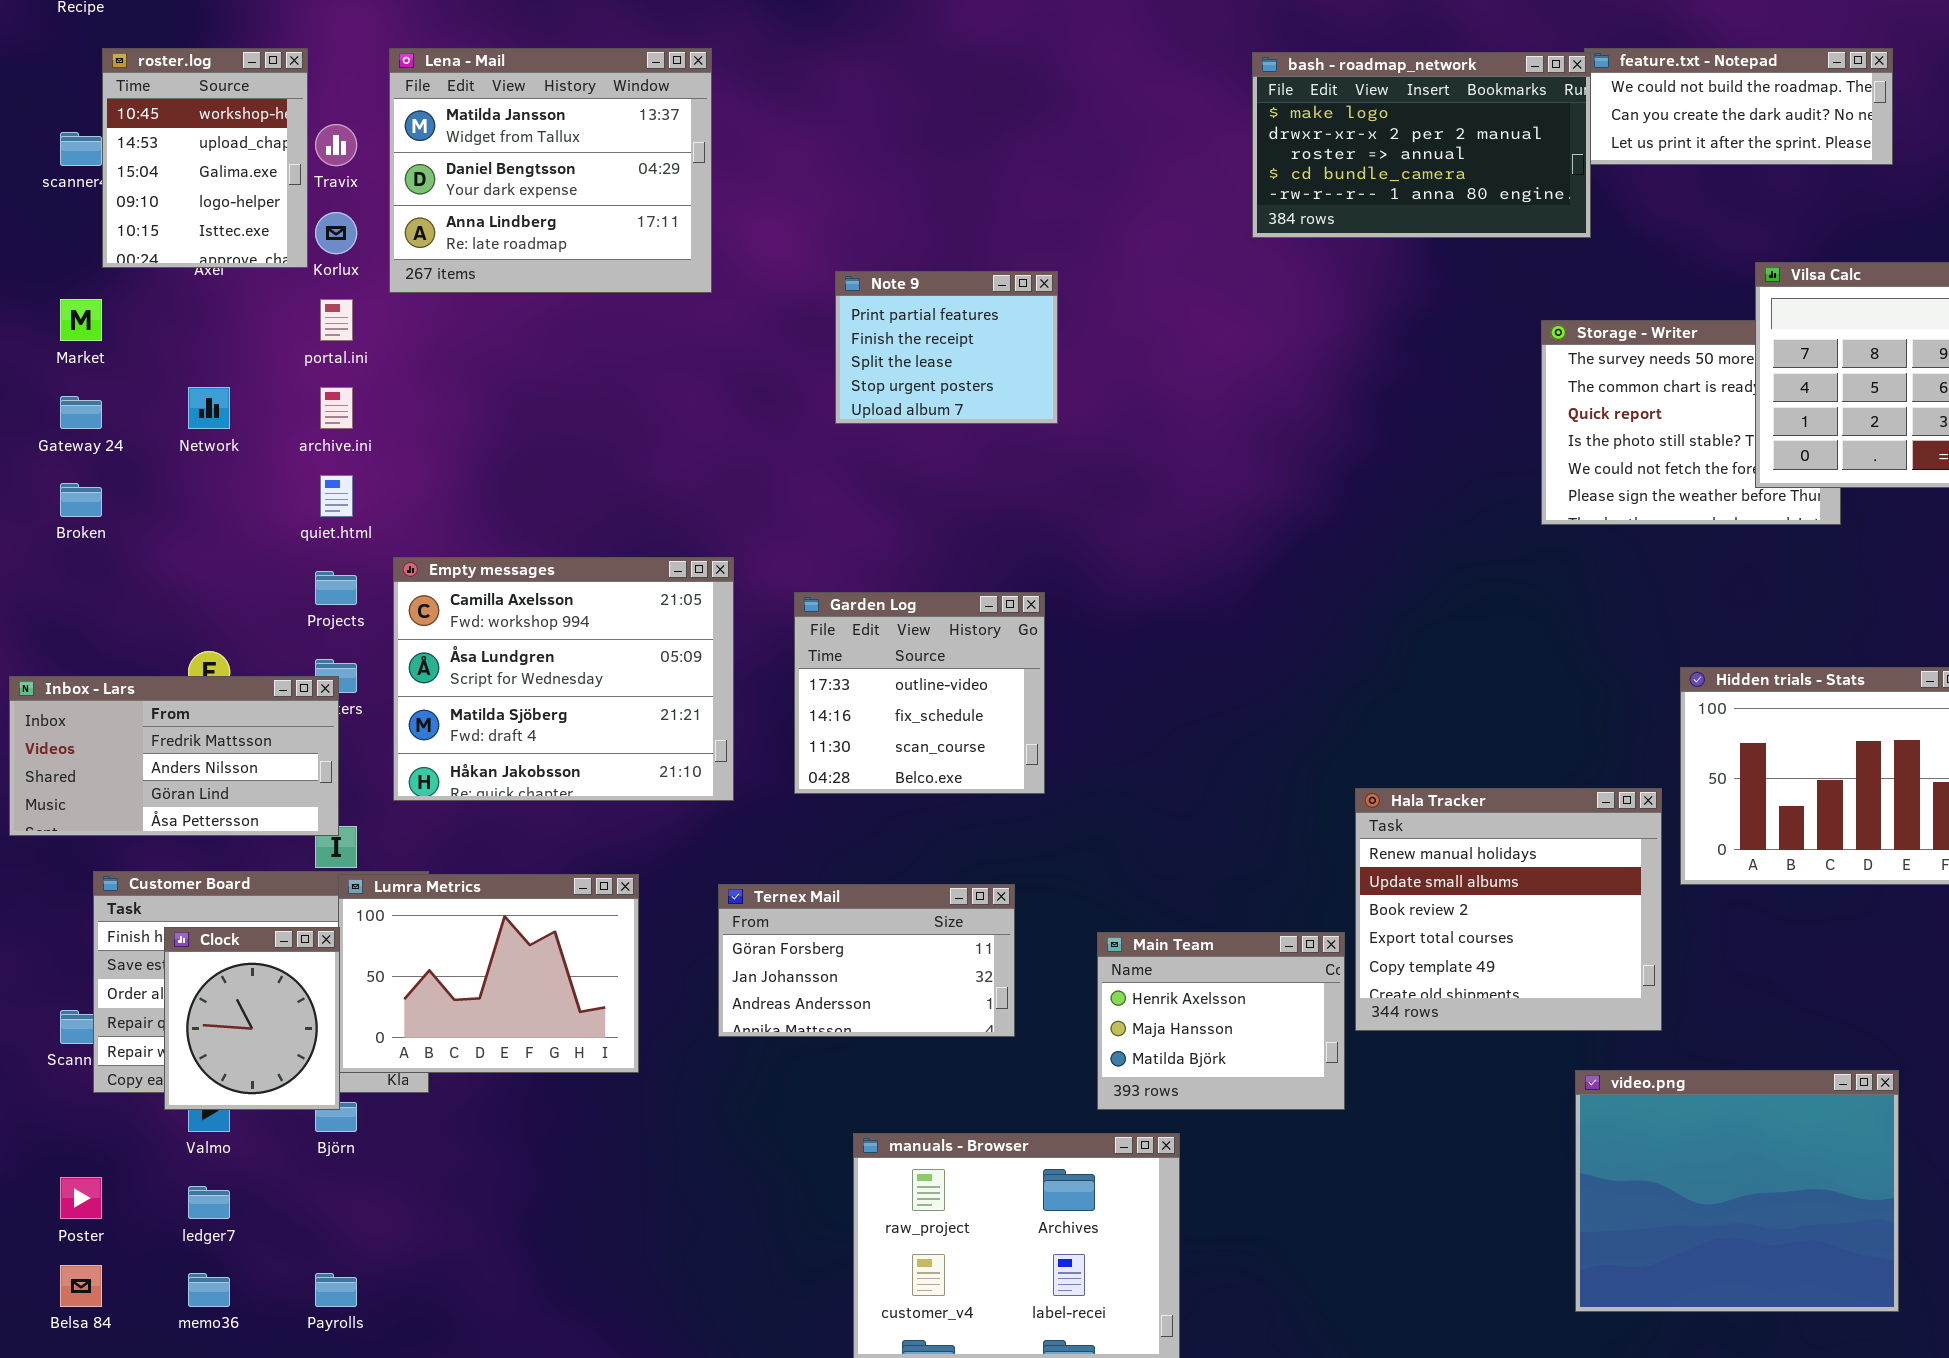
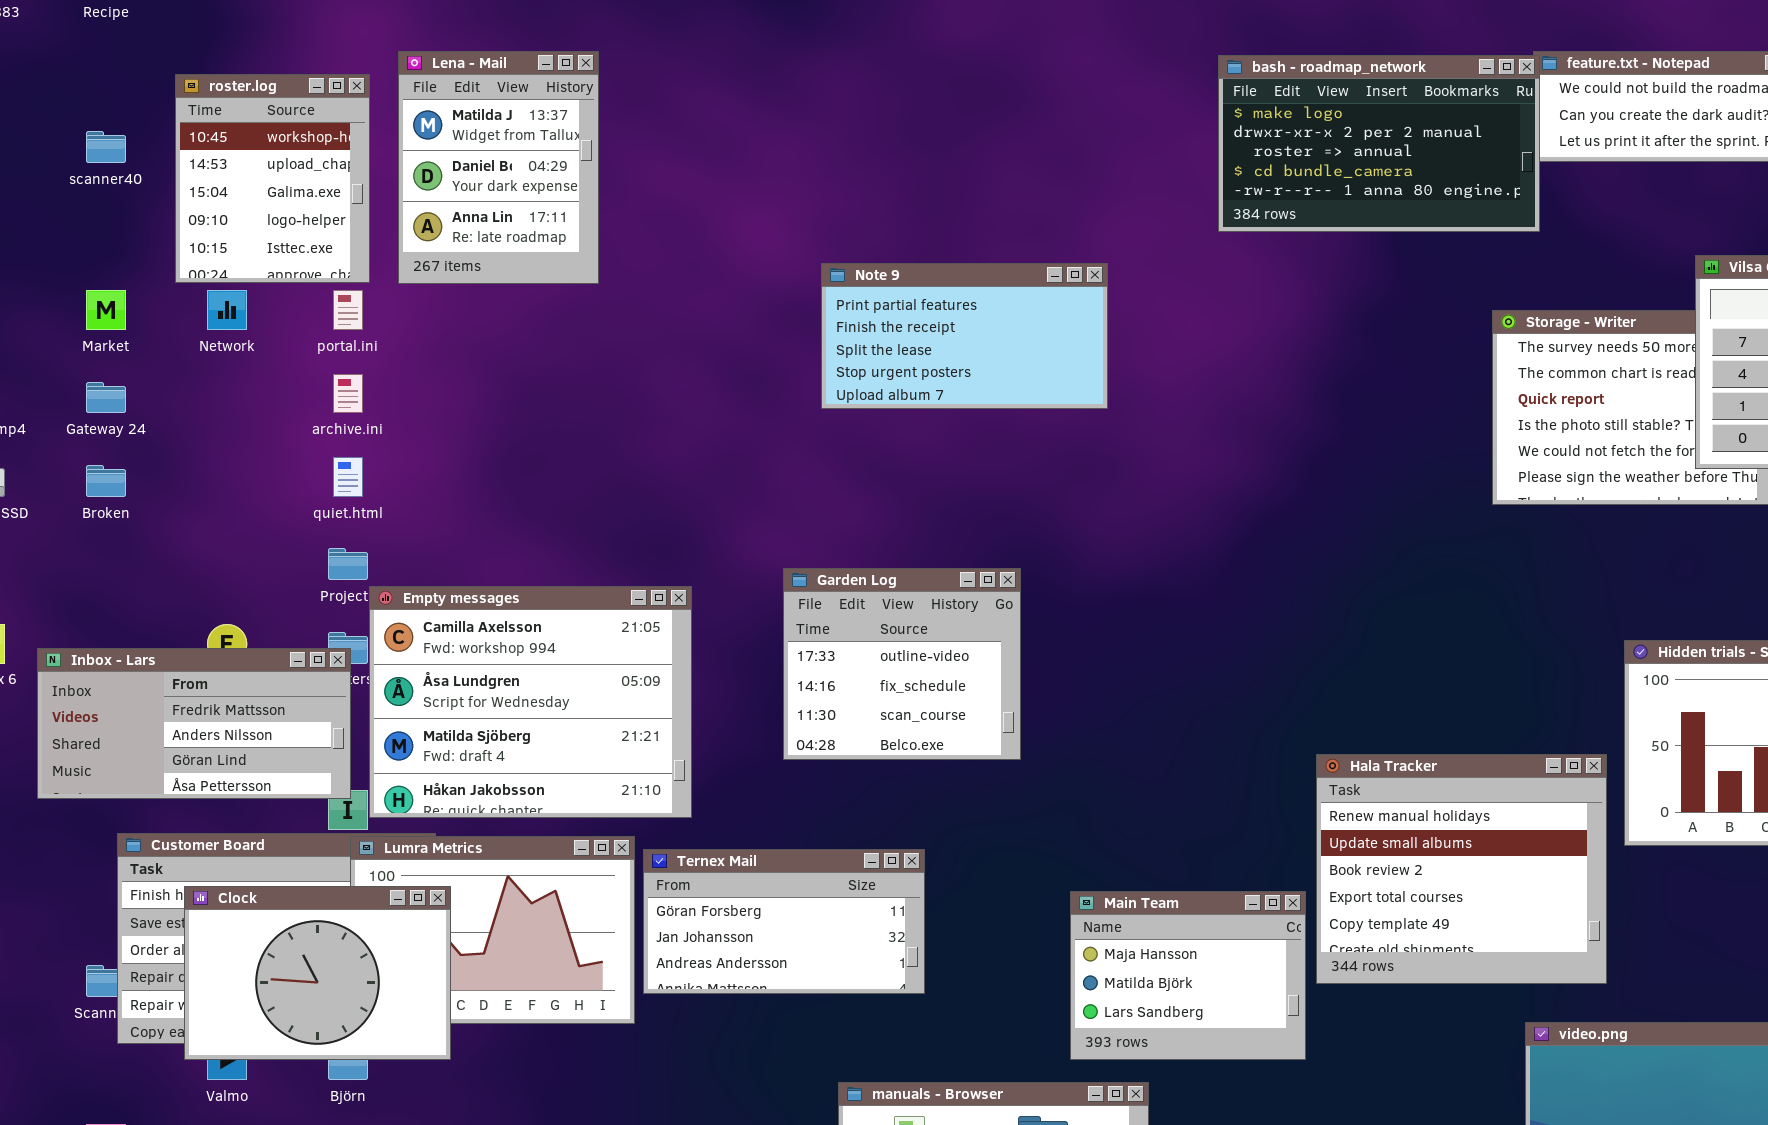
roster.log: [102,48,308,268] -> [175,74,370,283], moved
Lena - Mail: [389,48,712,293] -> [398,51,599,284], resized
Note 9: [835,271,1058,424] -> [821,263,1108,409], resized
Network: [188,387,230,429] -> [207,290,247,330], moved
Empty messages: [393,557,734,801] -> [369,586,692,818], moved
Ternex Mail: [718,884,1015,1037] -> [643,849,925,994], moved
Clock: [164,927,340,1110] -> [184,886,451,1060], resized
Main Team: [1097,932,1345,1110] -> [1070,891,1306,1060], scrolled down 1 row

